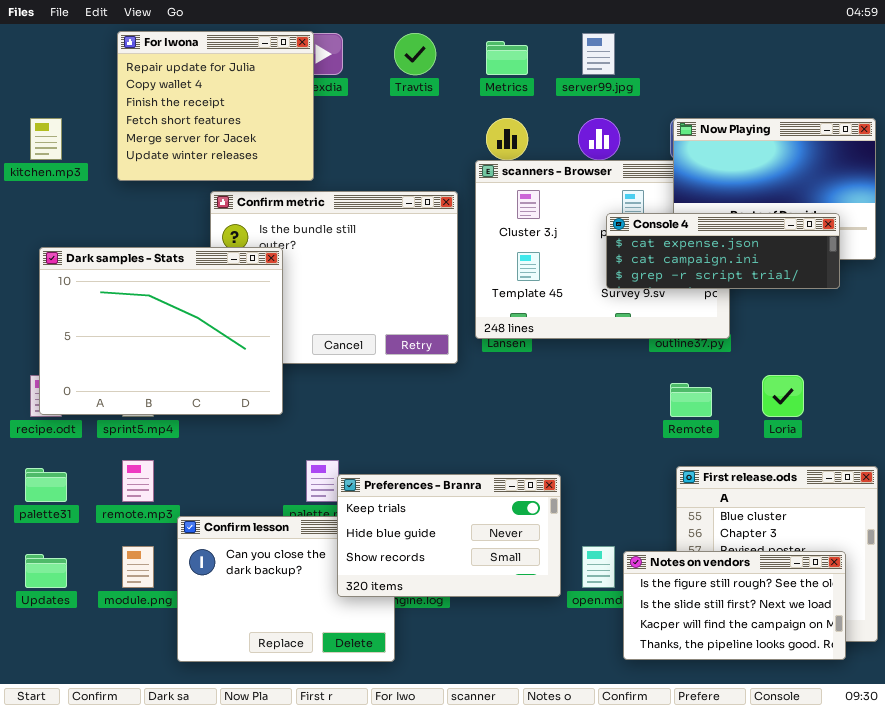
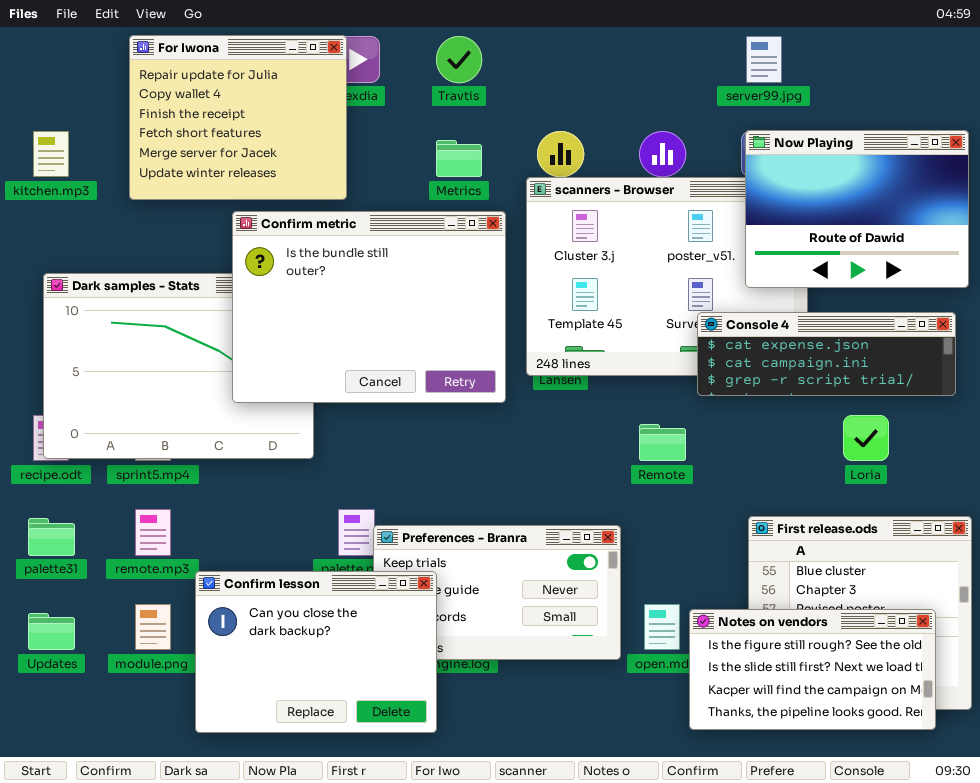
server99.jpg: [582,33,615,75] -> [746,36,782,83], moved
Metrics: [486,41,528,75] -> [436,140,482,177], moved
Confirm metric: [210,191,458,364] -> [232,211,506,403], raised
Console 4: [606,213,840,289] -> [697,312,956,396], moved
Remote: [670,383,712,417] -> [639,424,686,461], moved
Confirm lesson: [177,516,395,662] -> [195,571,437,733], raised

